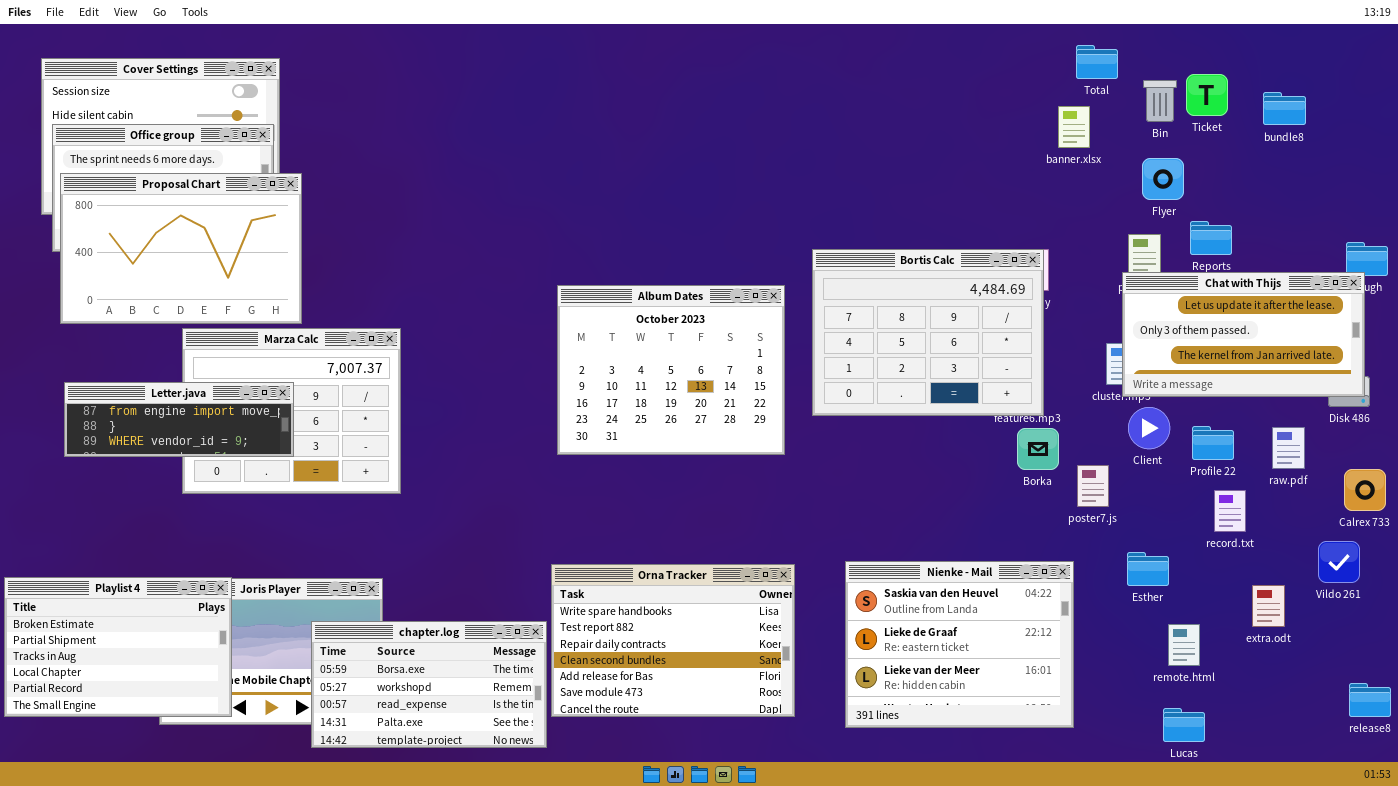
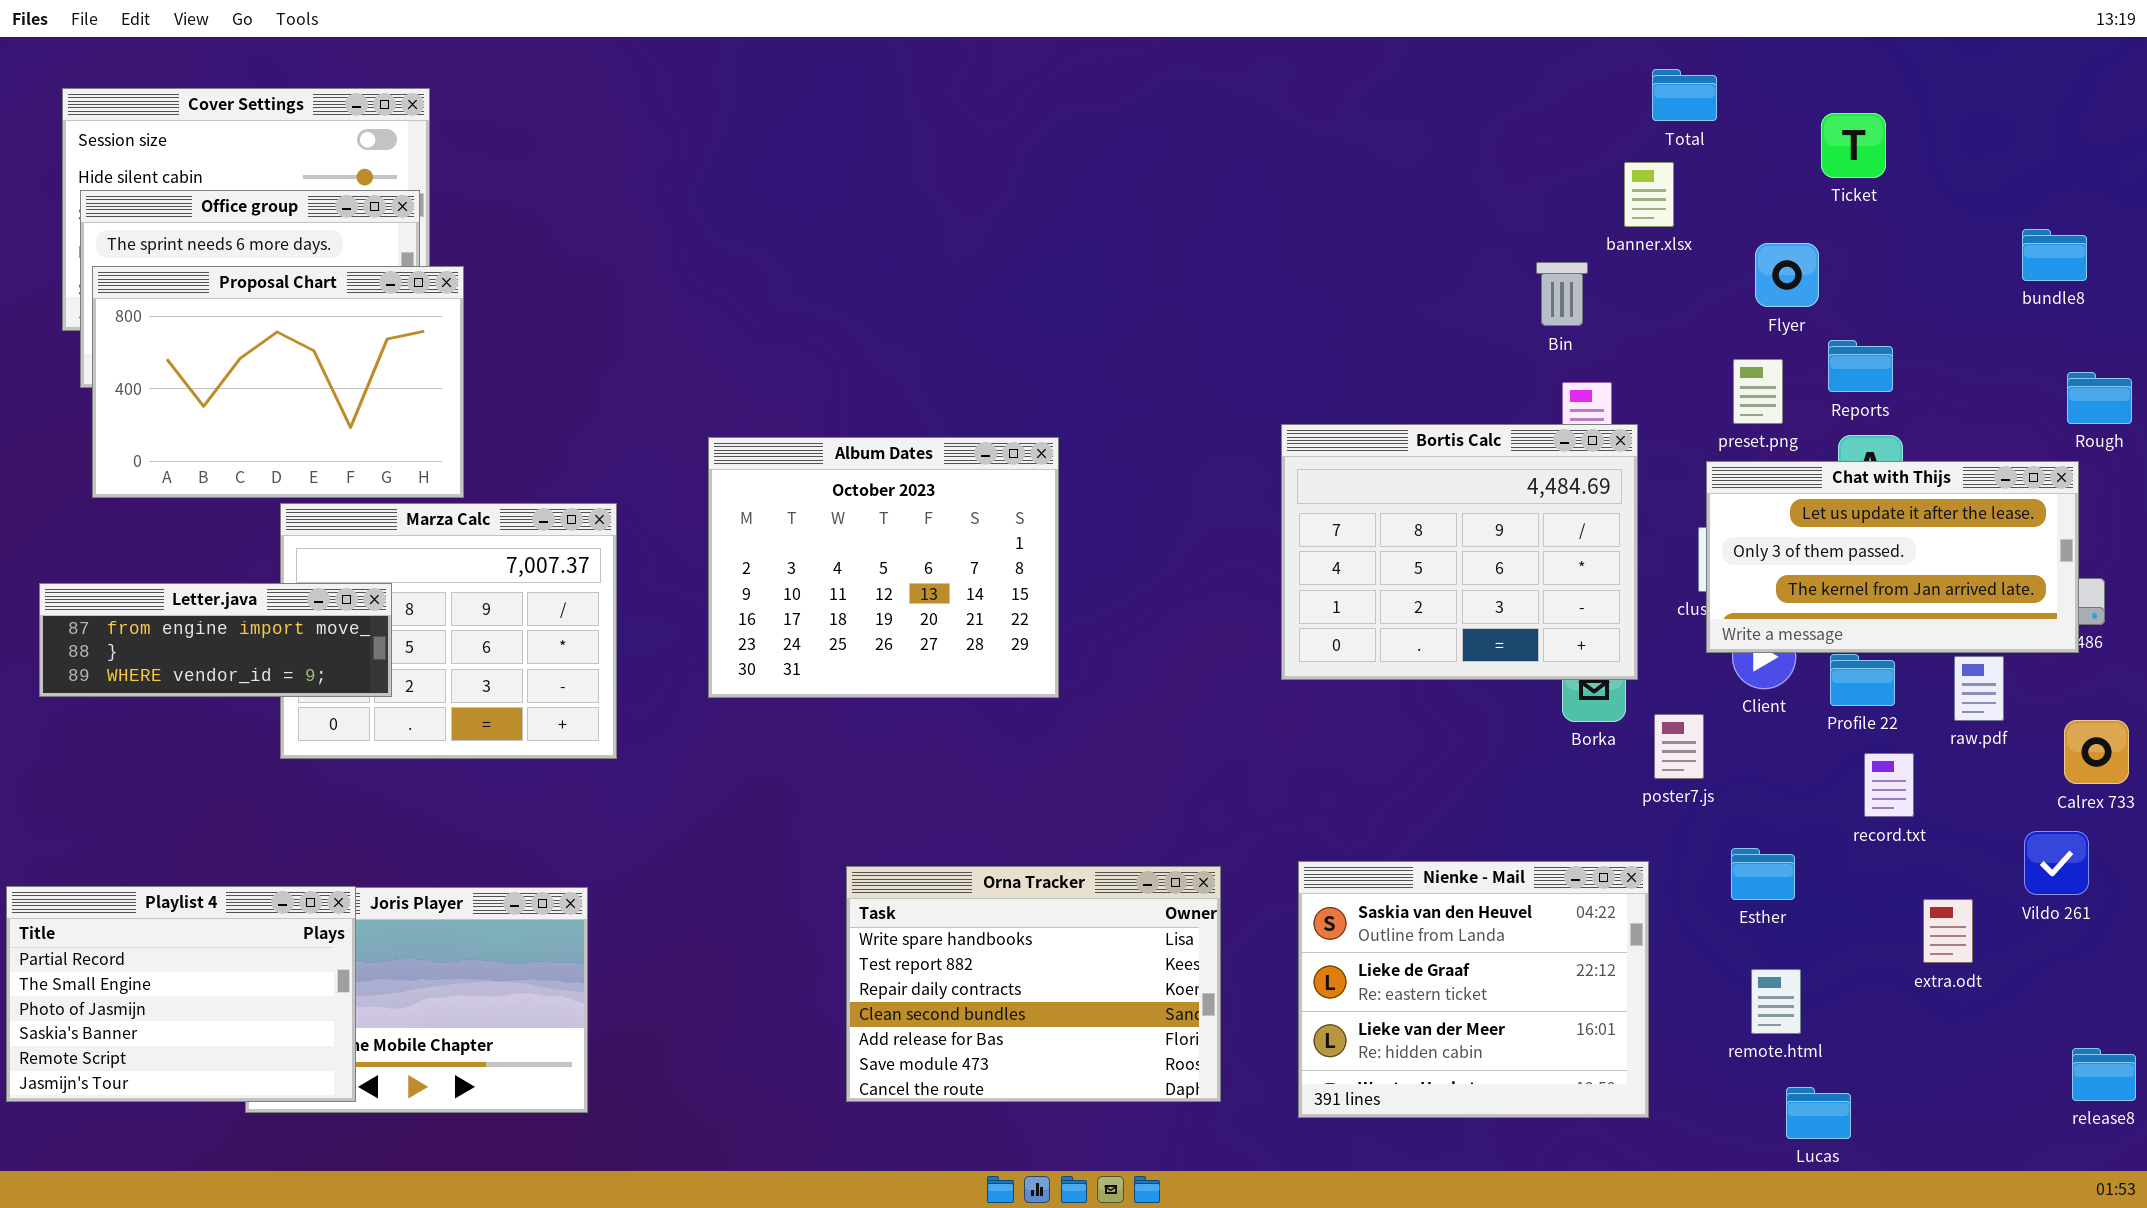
Bin: [1143,80,1177,122] -> [1536,262,1588,326], moved
bundle8: [1263,92,1306,125] -> [2022,229,2087,281], moved
Bortis Calc: [812,249,1044,416] -> [1281,424,1638,680], moved
Chat with Thijs: [1122,272,1365,397] -> [1706,461,2079,653], moved
Album Dates: [557,285,785,455] -> [708,437,1059,698], moved
Letter.java: [64,382,294,457] -> [39,583,392,697], moved
Playlist 4: [4,577,232,717] -> [6,886,356,1102], scrolled down 4 rows
chapter.log: [311,621,547,748] -> none, closed
remote.html: [1168,624,1200,666] -> [1751,969,1801,1034], moved

